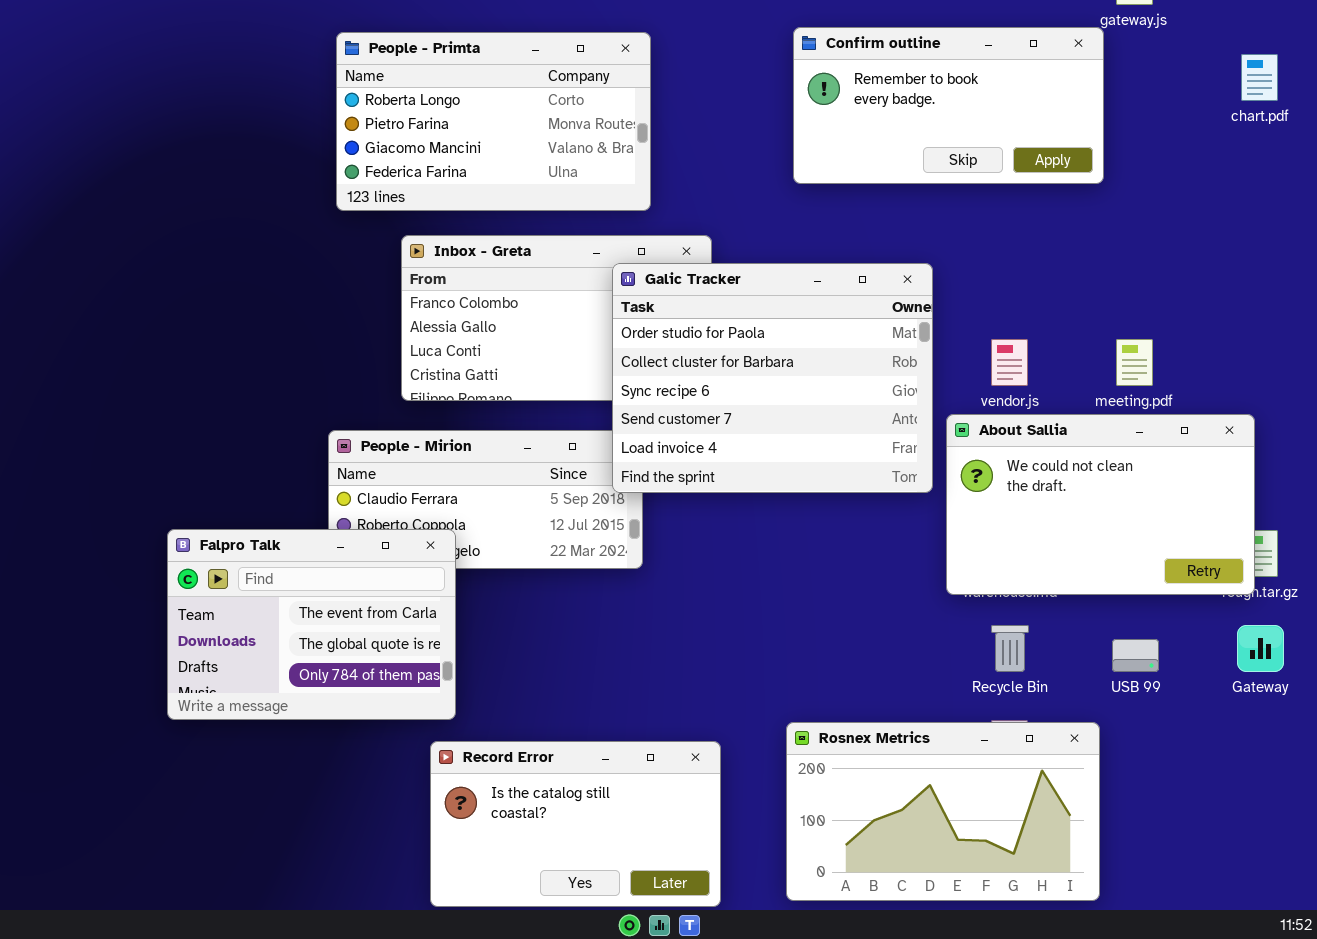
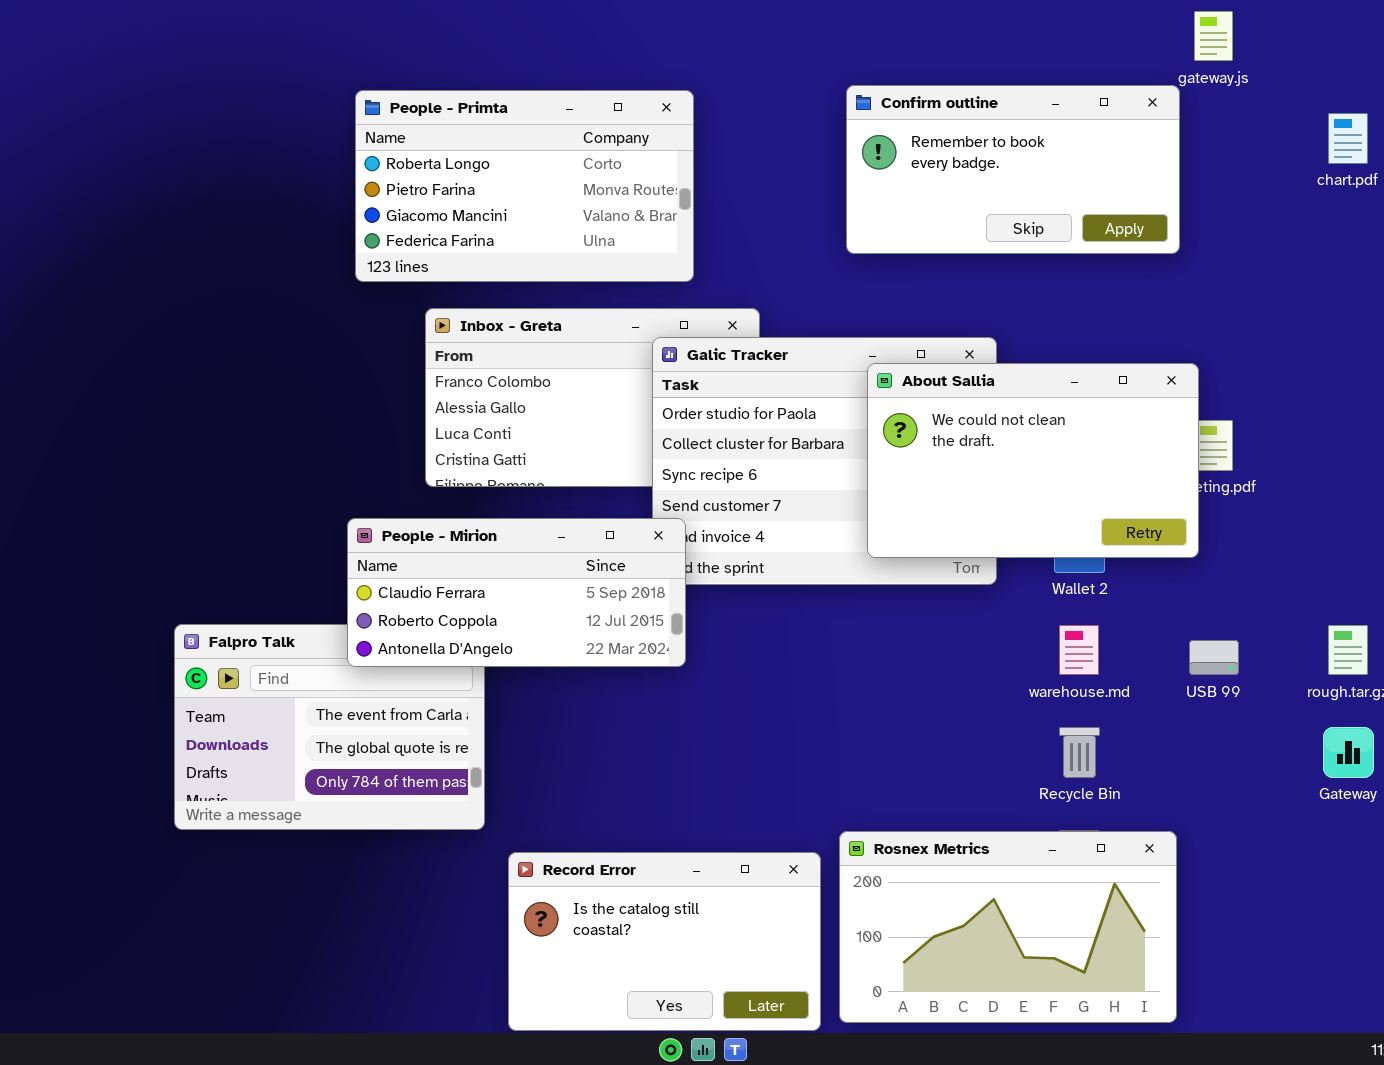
About Sallia: [946,414,1255,595] -> [867,363,1199,558], moved
People - Mirion: [328,430,643,569] -> [347,518,686,667], raised
USB 99: [1112,639,1159,672] -> [1189,640,1239,675], moved
Record Error: [430,741,721,907] -> [508,852,821,1031], moved

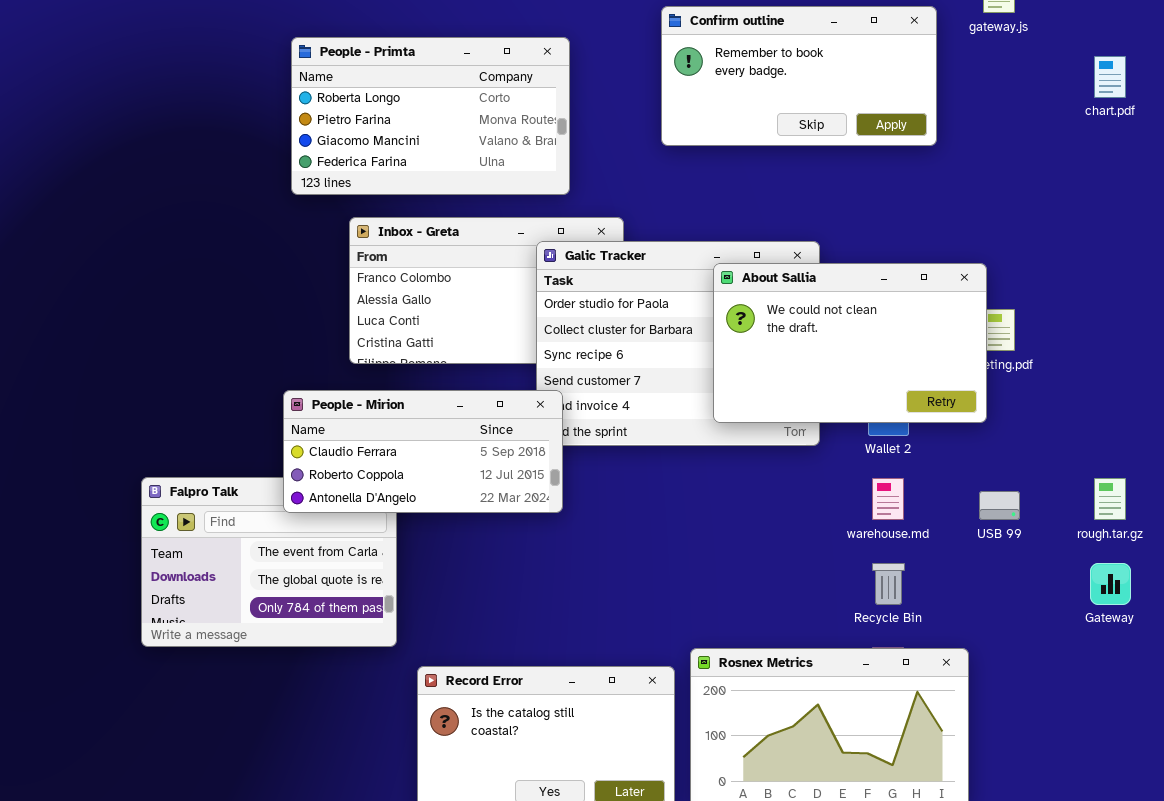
Confirm outline: [846,85,1180,254] -> [661,6,937,146], moved

